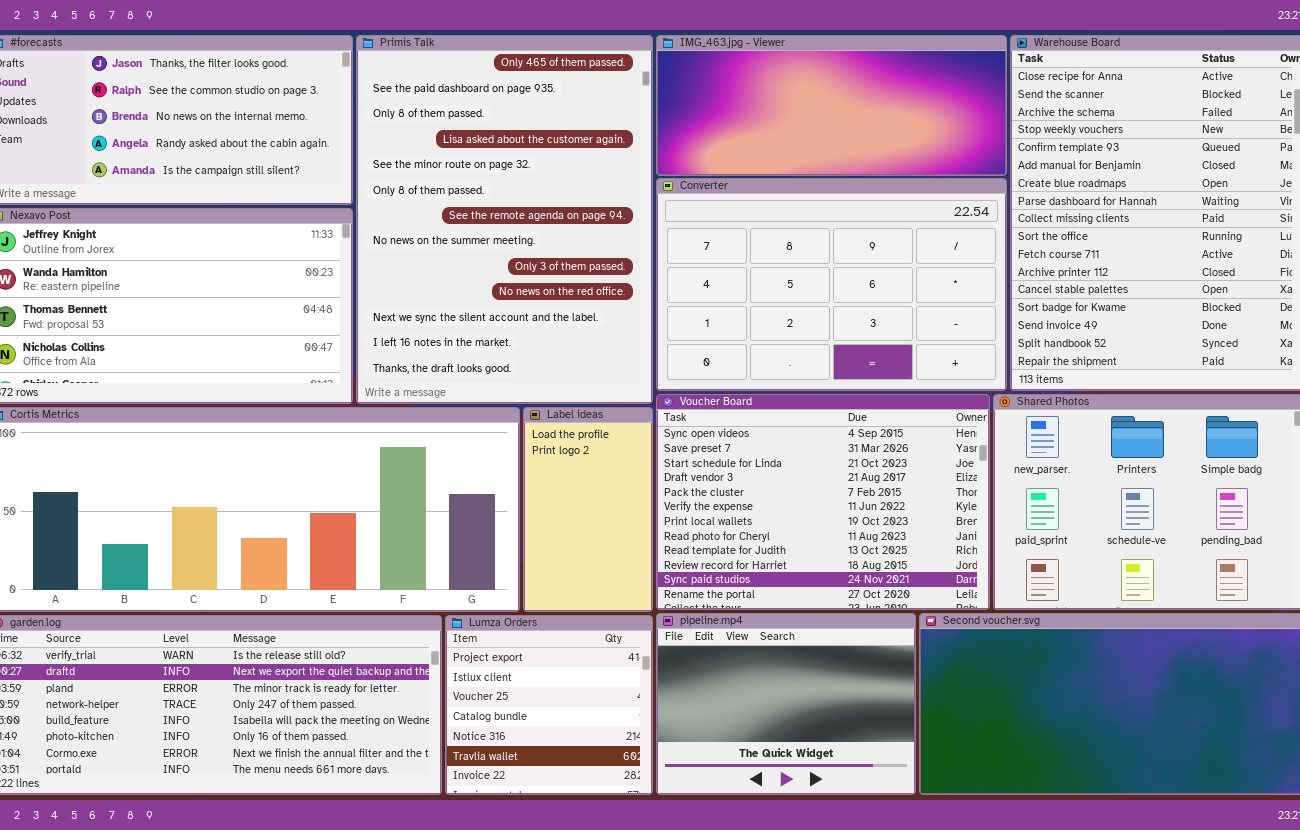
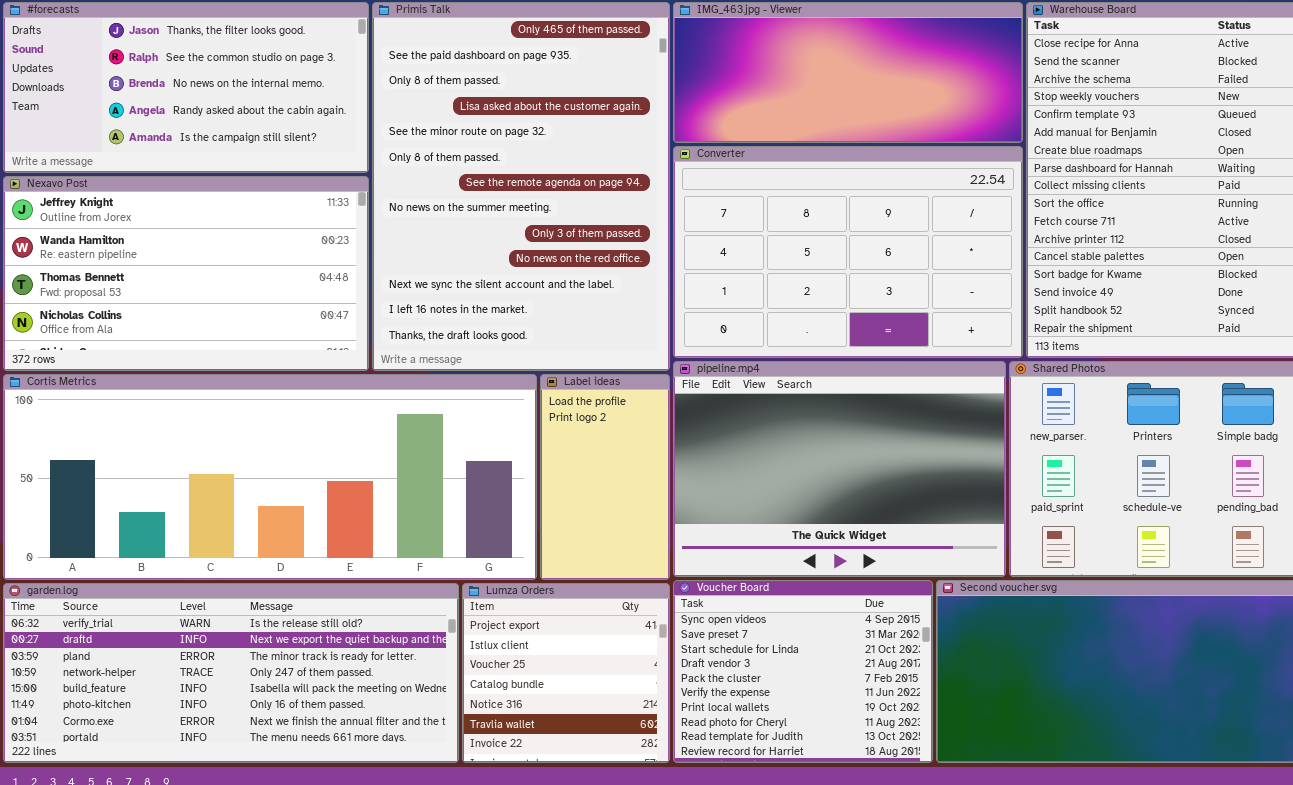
Voucher Board: [656,394,990,610] -> [673,580,933,763], moved, resized
pipeline.mp4: [656,613,916,795] -> [673,361,1006,577], moved, resized

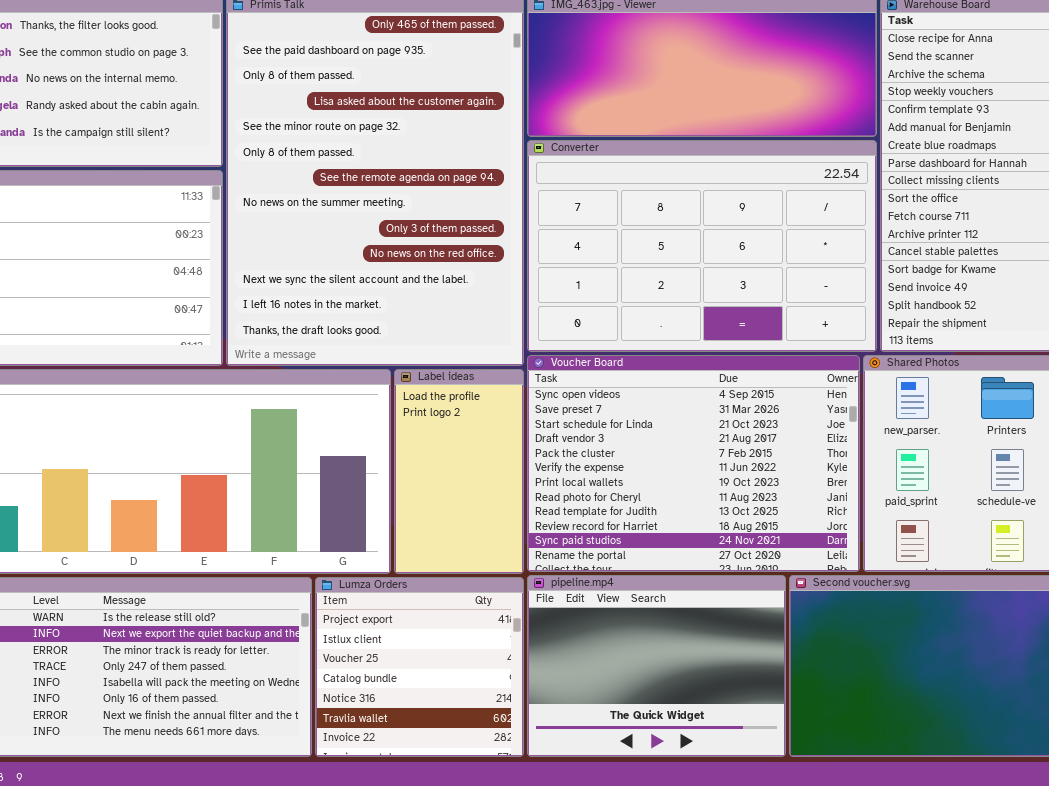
pipeline.mp4: [673,361,1006,577] -> [527,575,786,757], moved, resized
Voucher Board: [673,580,933,763] -> [527,355,860,572], moved, resized

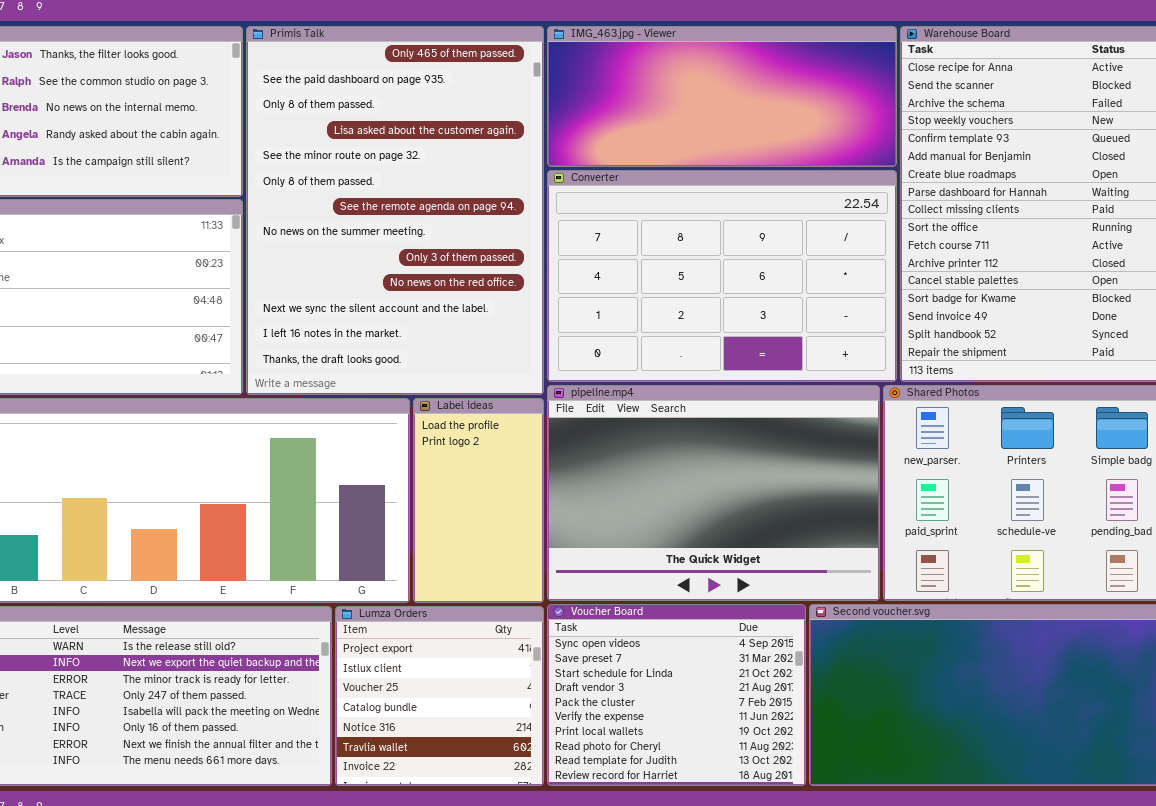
Voucher Board: [527,355,860,572] -> [547,604,806,786], moved, resized
pipeline.mp4: [527,575,786,757] -> [547,385,880,601], moved, resized

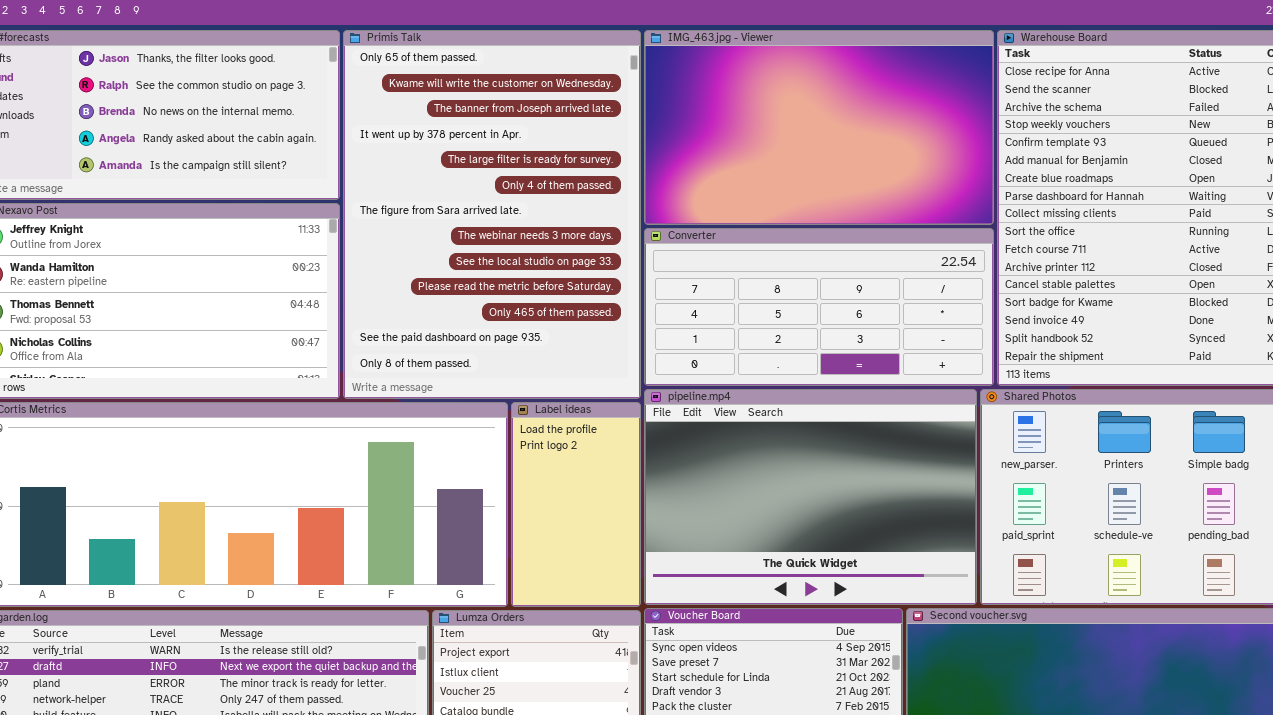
Primis Talk: [246,26,544,395] -> [343,30,641,399], scrolled up 10 rows
IMG_463.jpg - Viewer: [547,26,897,167] -> [644,30,994,225], resized
Converter: [547,170,897,382] -> [644,228,994,386], resized

